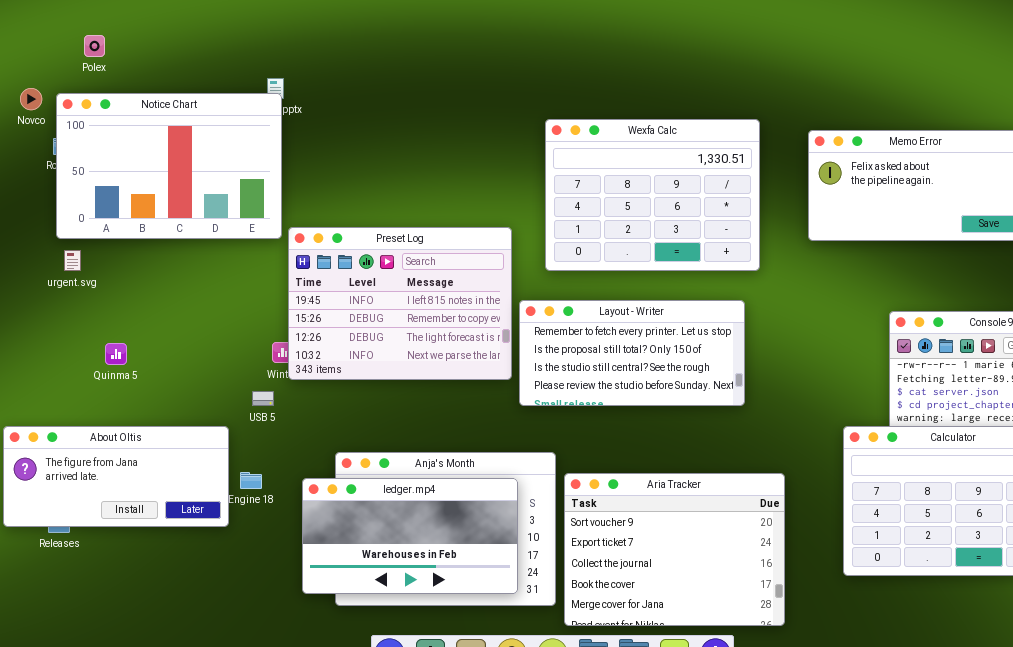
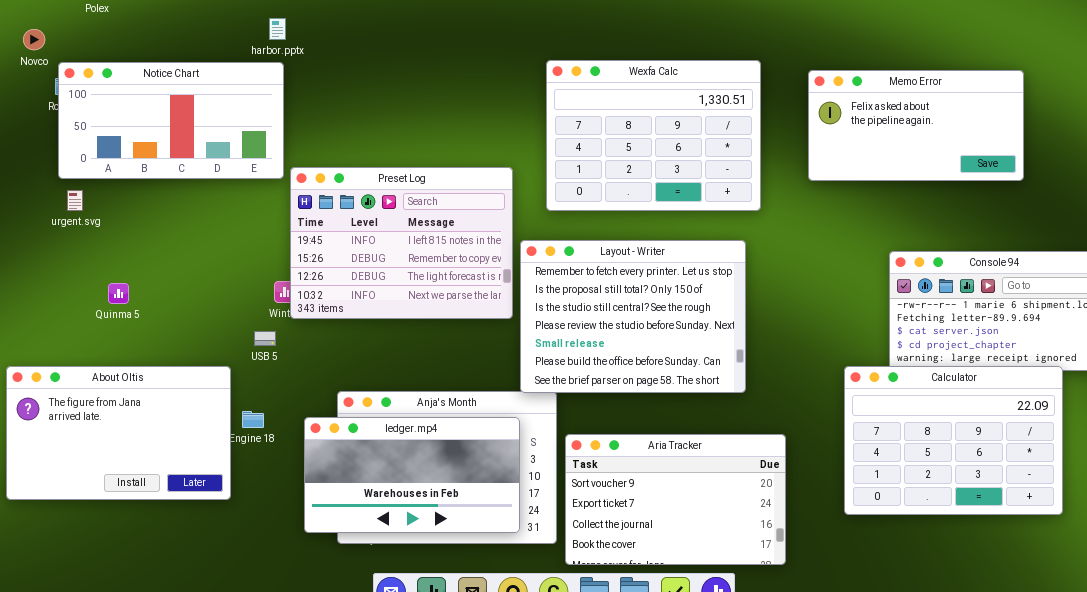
Notice Chart: [56,93,282,239] -> [58,62,284,179], resized
Layout - Writer: [519,300,745,406] -> [520,240,746,393], resized
About Oltis: [3,426,229,527] -> [6,366,231,500], resized
Aria Tracker: [564,473,785,626] -> [565,434,786,565], resized

